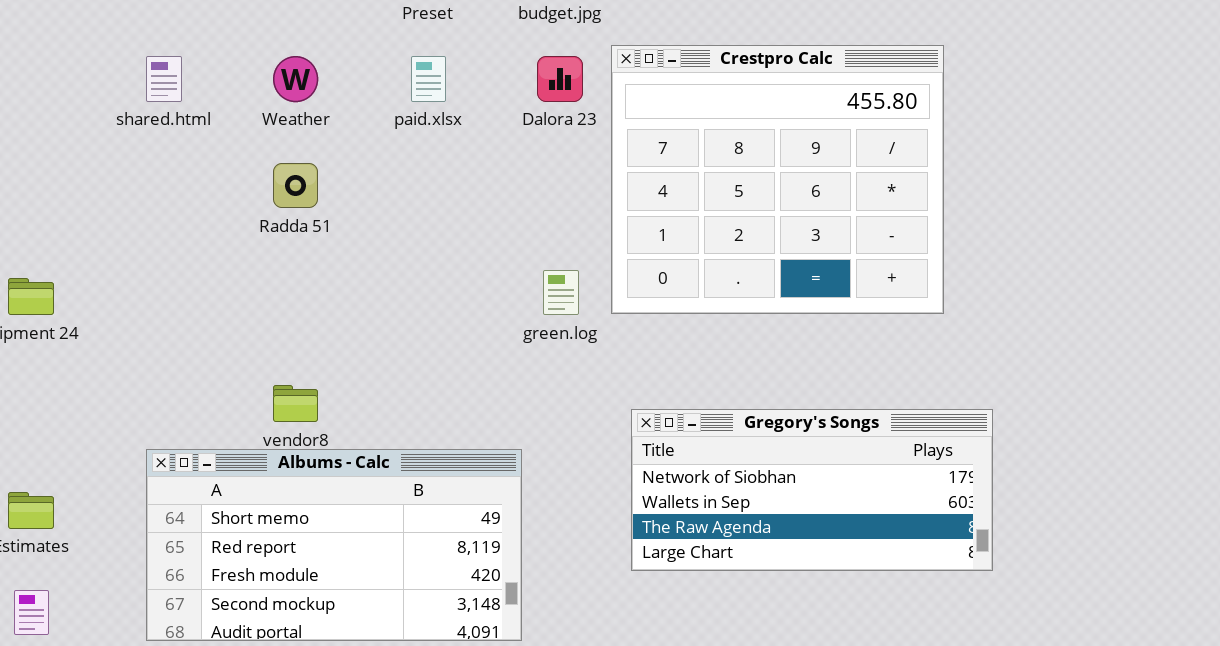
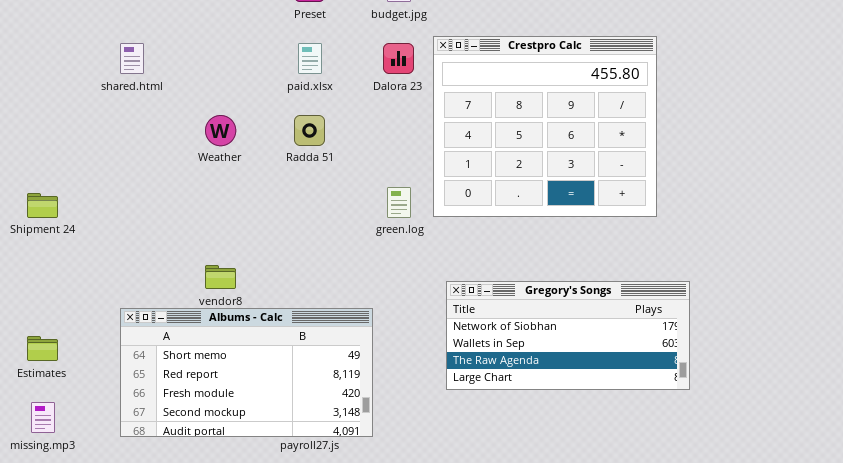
Weather: [273,56,318,102] -> [205,115,236,146], moved
Radda 51: [273,163,318,208] -> [294,115,325,146], moved

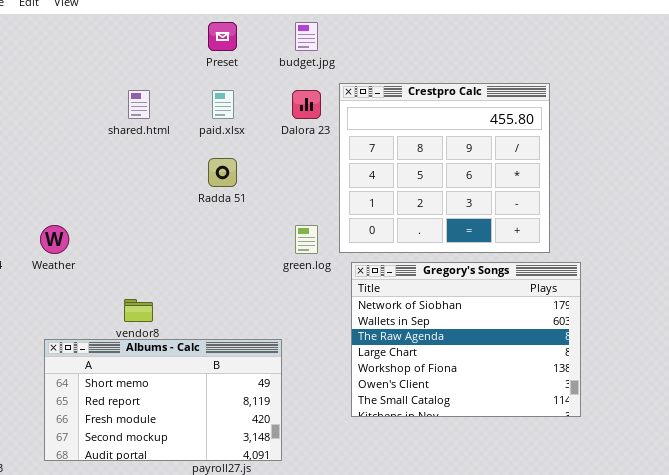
shared.html: [120,43,144,74] -> [128,90,150,119], moved
Weather: [205,115,236,146] -> [40,225,69,254], moved
Gregory's Songs: [446,281,690,390] -> [351,262,581,417], resized

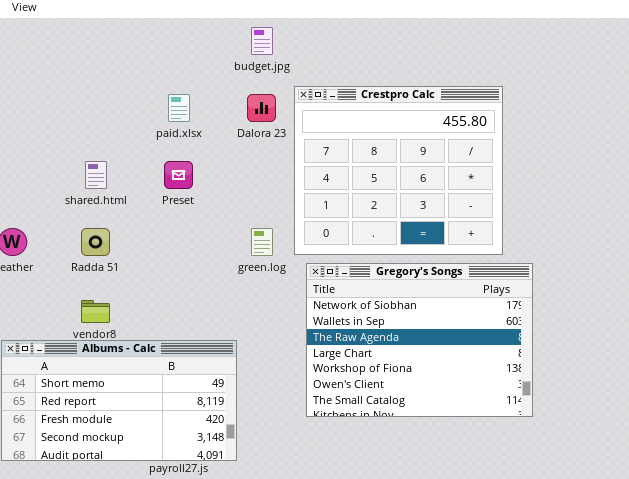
Preset: [208,22,237,51] -> [164,161,193,189], moved
shared.html: [128,90,150,119] -> [85,161,107,189], moved
Radda 51: [208,158,237,187] -> [81,228,110,256], moved

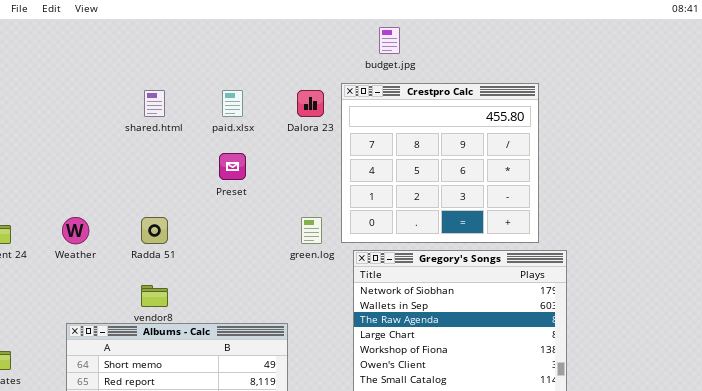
budget.jpg: [251,27,273,55] -> [379,27,400,54], moved
shared.html: [85,161,107,189] -> [144,90,165,117], moved

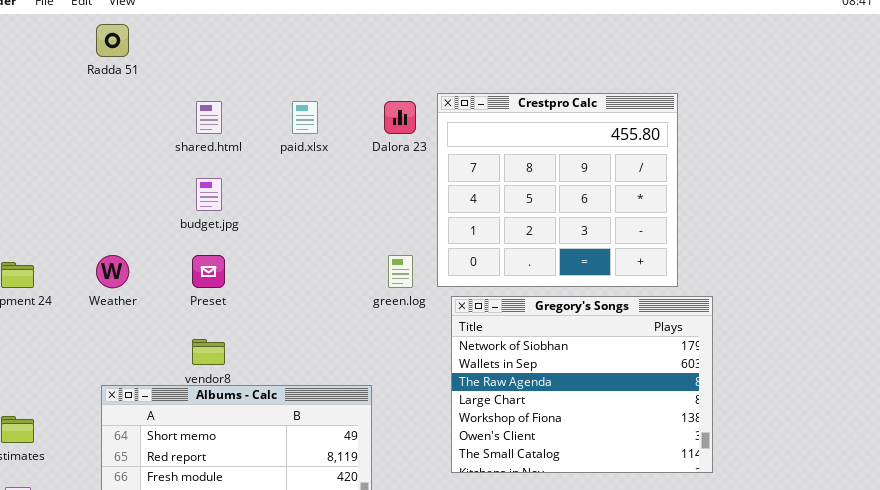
budget.jpg: [379,27,400,54] -> [196,178,222,211], moved
Preset: [219,153,246,180] -> [192,255,225,288], moved
Radda 51: [141,217,168,244] -> [96,24,129,57], moved

